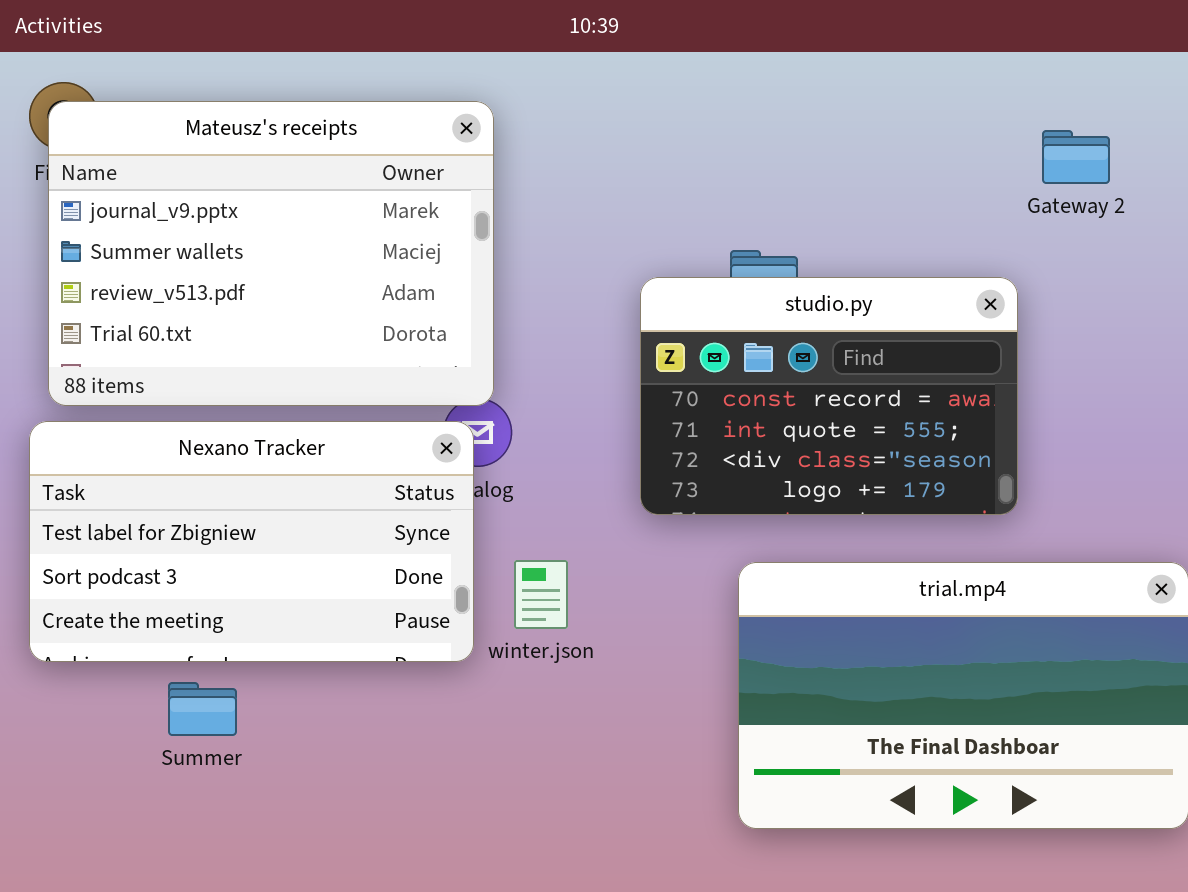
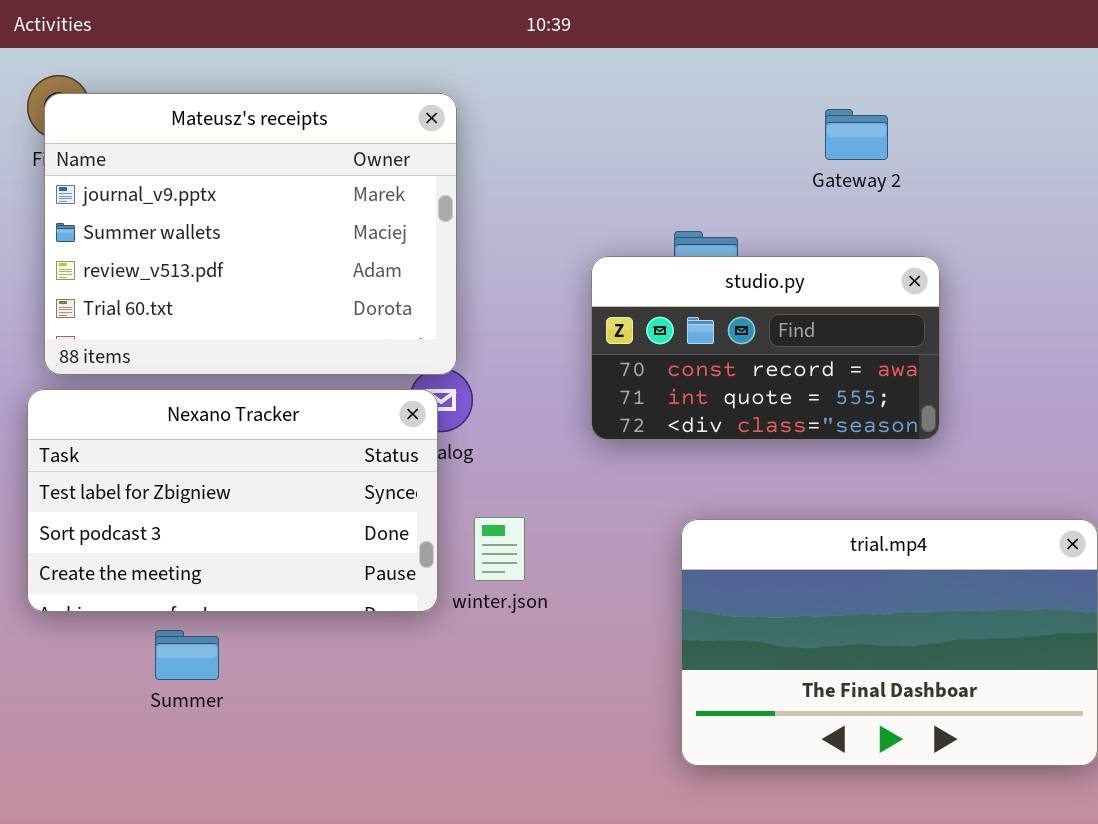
Gateway 2: [1042,130,1110,184] -> [825,109,888,160], moved
studio.py: [640,277,1018,515] -> [591,256,940,440], resized

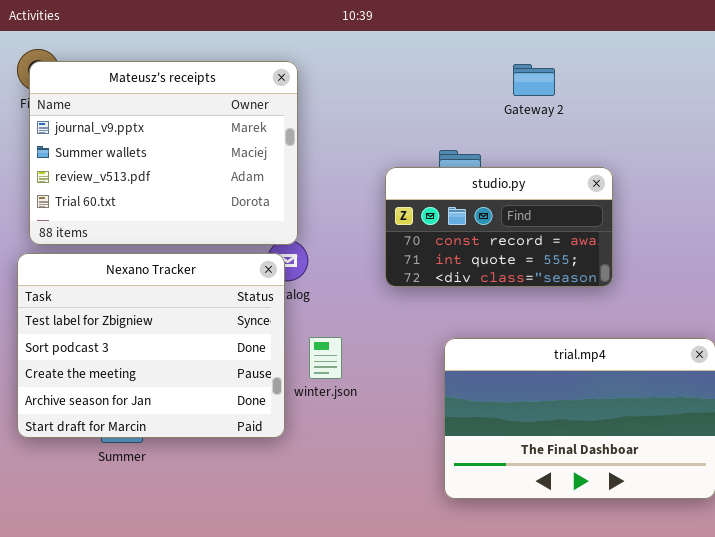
Gateway 2: [825,109,888,160] -> [513,64,555,96], moved
Nexano Tracker: [27,389,438,612] -> [17,253,285,438], resized

